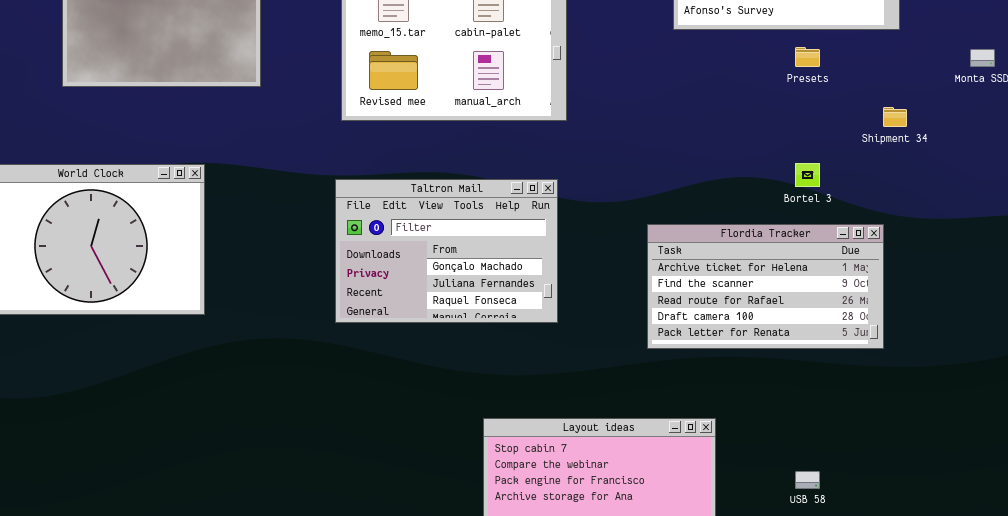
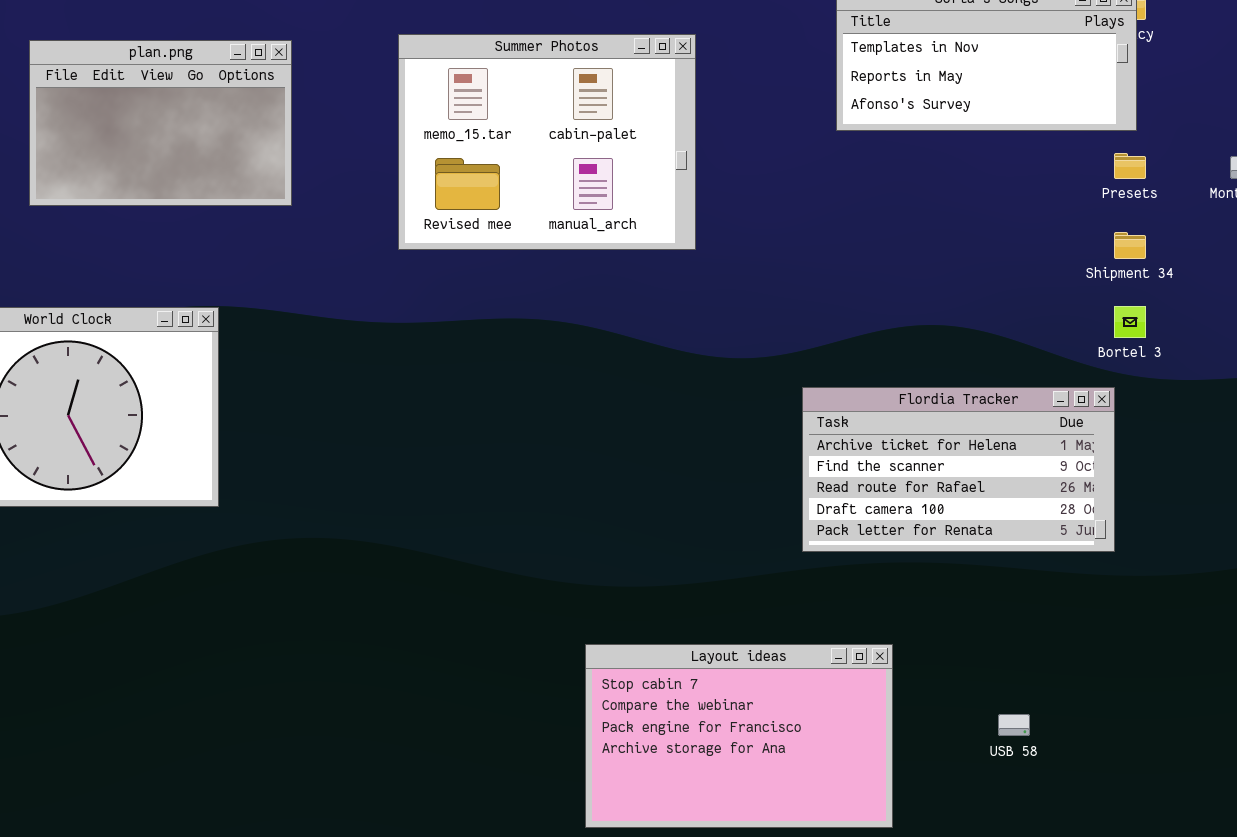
Presets: [795,47,820,67] -> [1114,153,1146,179], moved
Bortel 3: [795,163,820,187] -> [1114,306,1146,338], moved
Taltron Mail: [335,179,558,323] -> none, closed

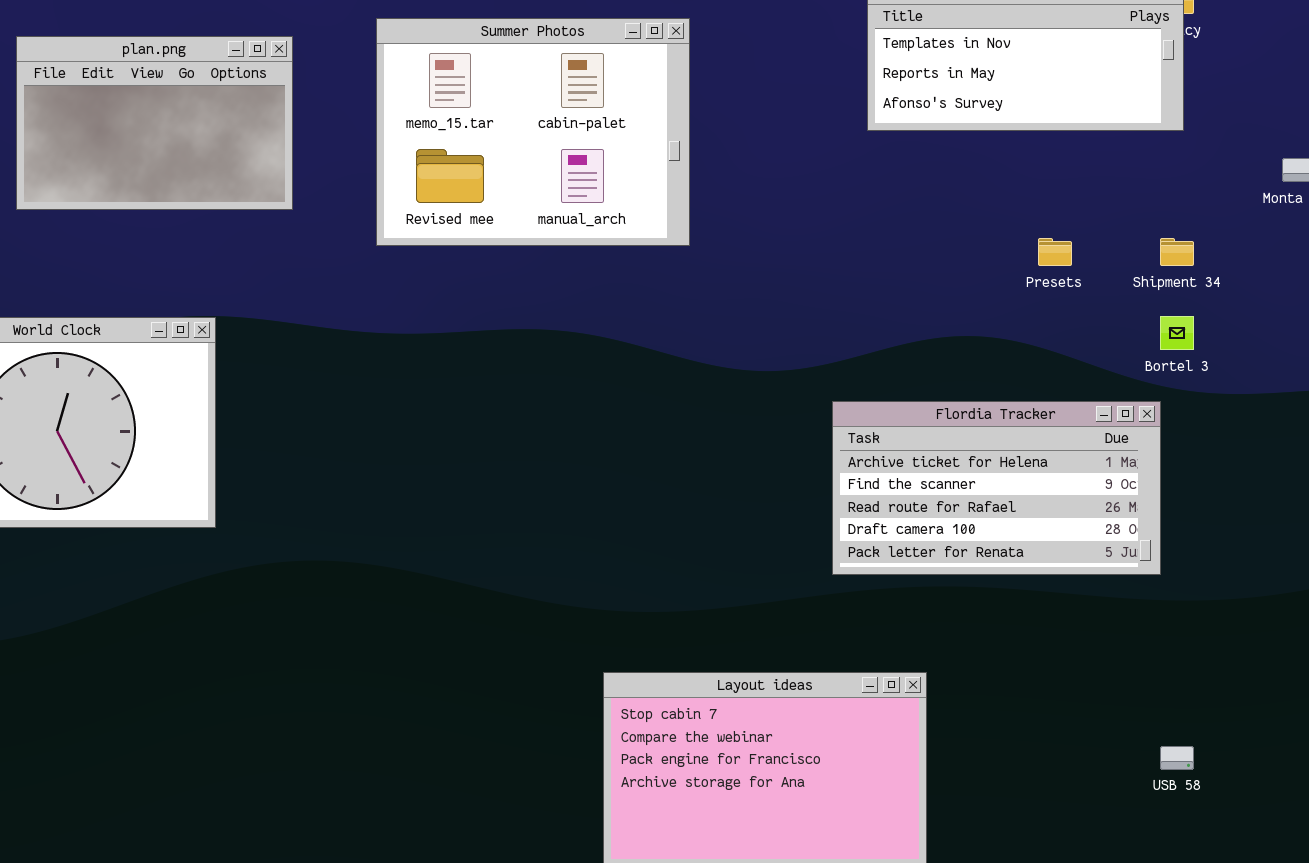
Summer Photos: [398,34,696,250] -> [376,18,690,246], moved
Presets: [1114,153,1146,179] -> [1038,238,1072,266], moved
USB 58: [998,714,1030,736] -> [1160,746,1194,770], moved

